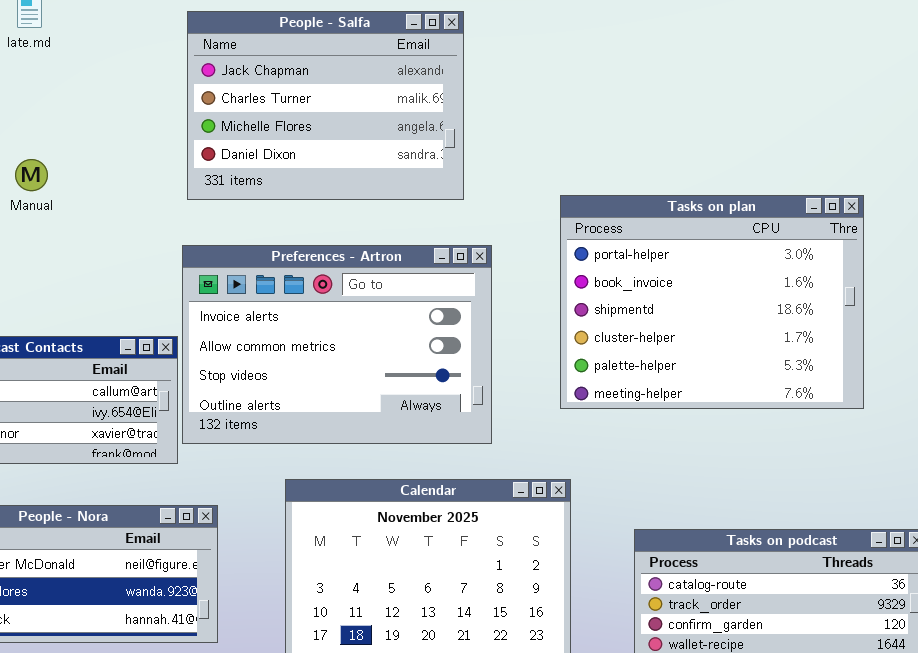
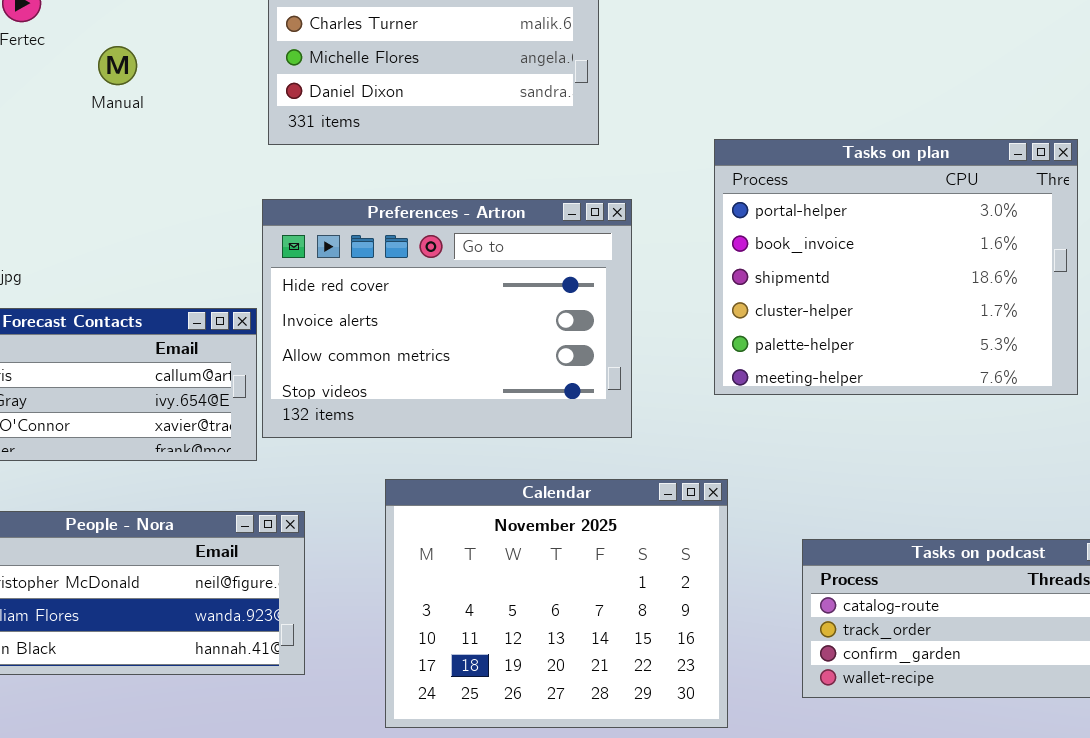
Manual: [15,159,48,191] -> [98,46,137,85], moved
Preferences - Artron: [182,245,492,444] -> [262,199,632,438], scrolled up 1 row

